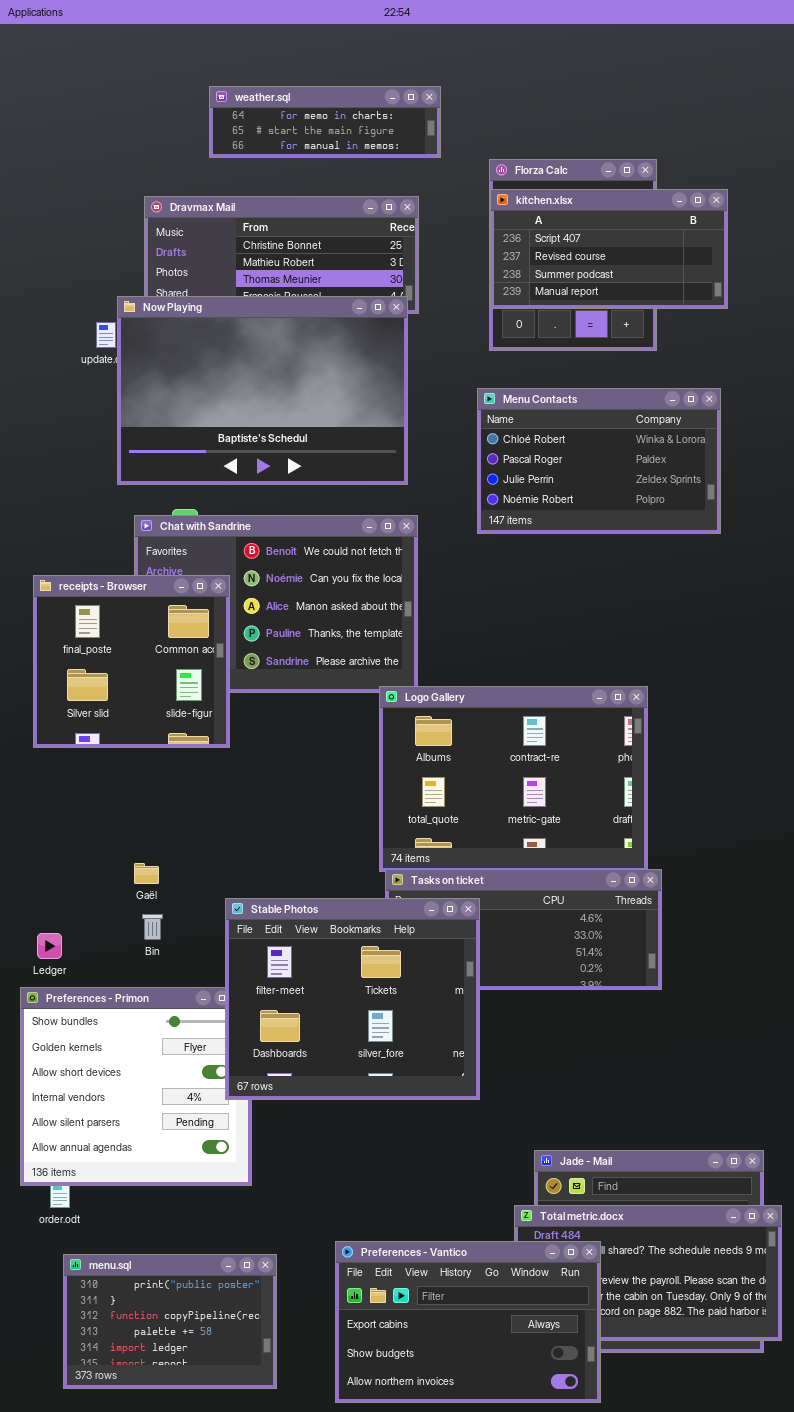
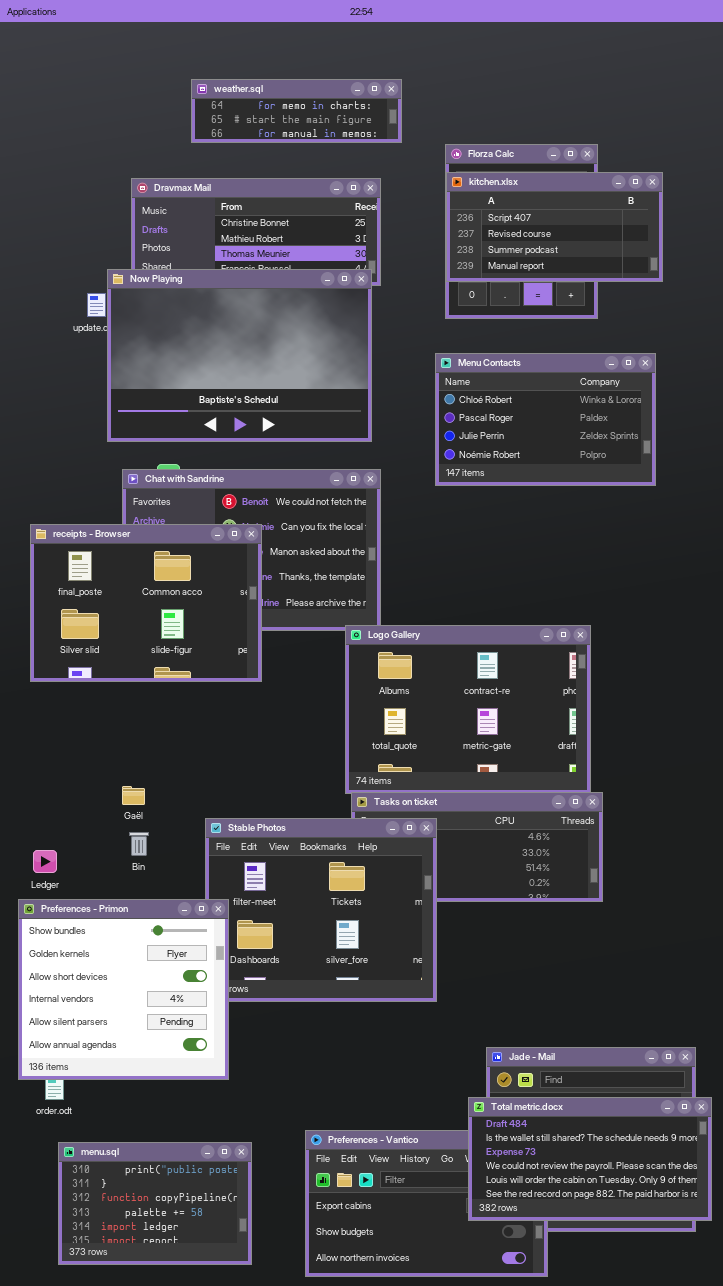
receipts - Browser: [33,575,230,748] -> [30,524,262,682], resized
Preferences - Primon: [20,987,252,1186] -> [18,899,229,1080], raised
Total metric.docx: [514,1205,782,1341] -> [468,1097,712,1221], raised

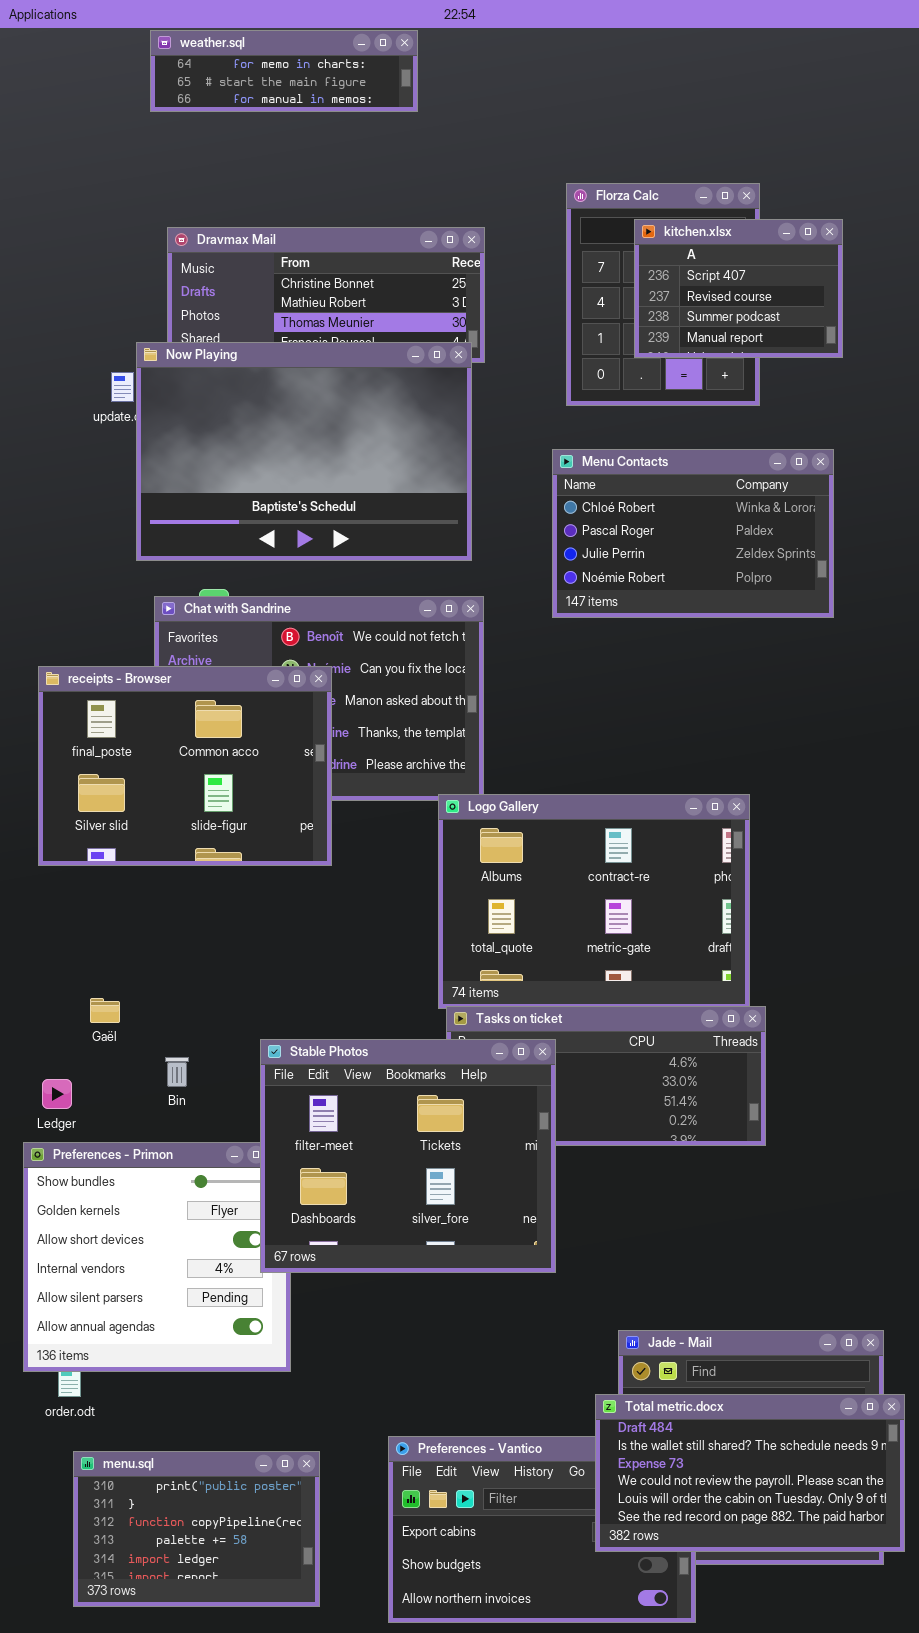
weather.sql: [191,79,402,143] -> [150,30,418,112], moved
kitchen.xlsx: [446,172,663,282] -> [634,219,843,358], resized
Gaël: [122,786,145,805] -> [90,998,120,1023], moved
Stable Photos: [205,818,437,1002] -> [260,1039,556,1273], raised

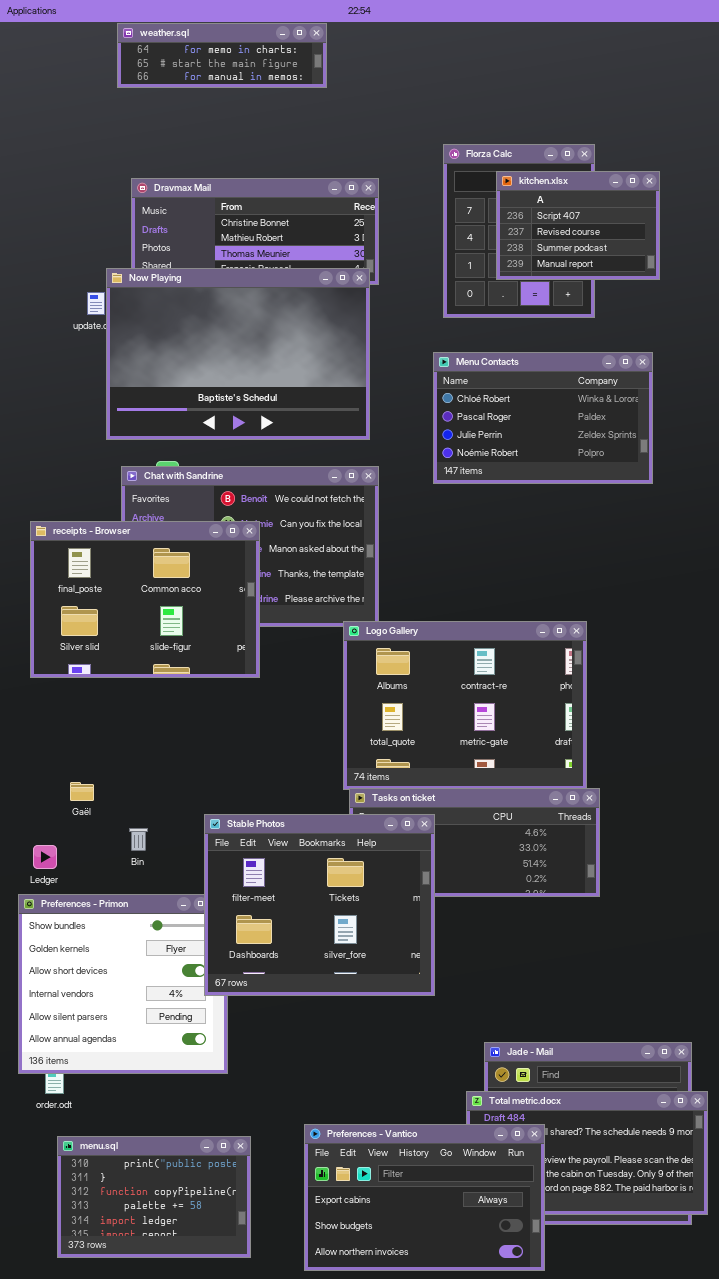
Preferences - Vantico: [388,1436,696,1623] -> [304,1124,545,1271], raised

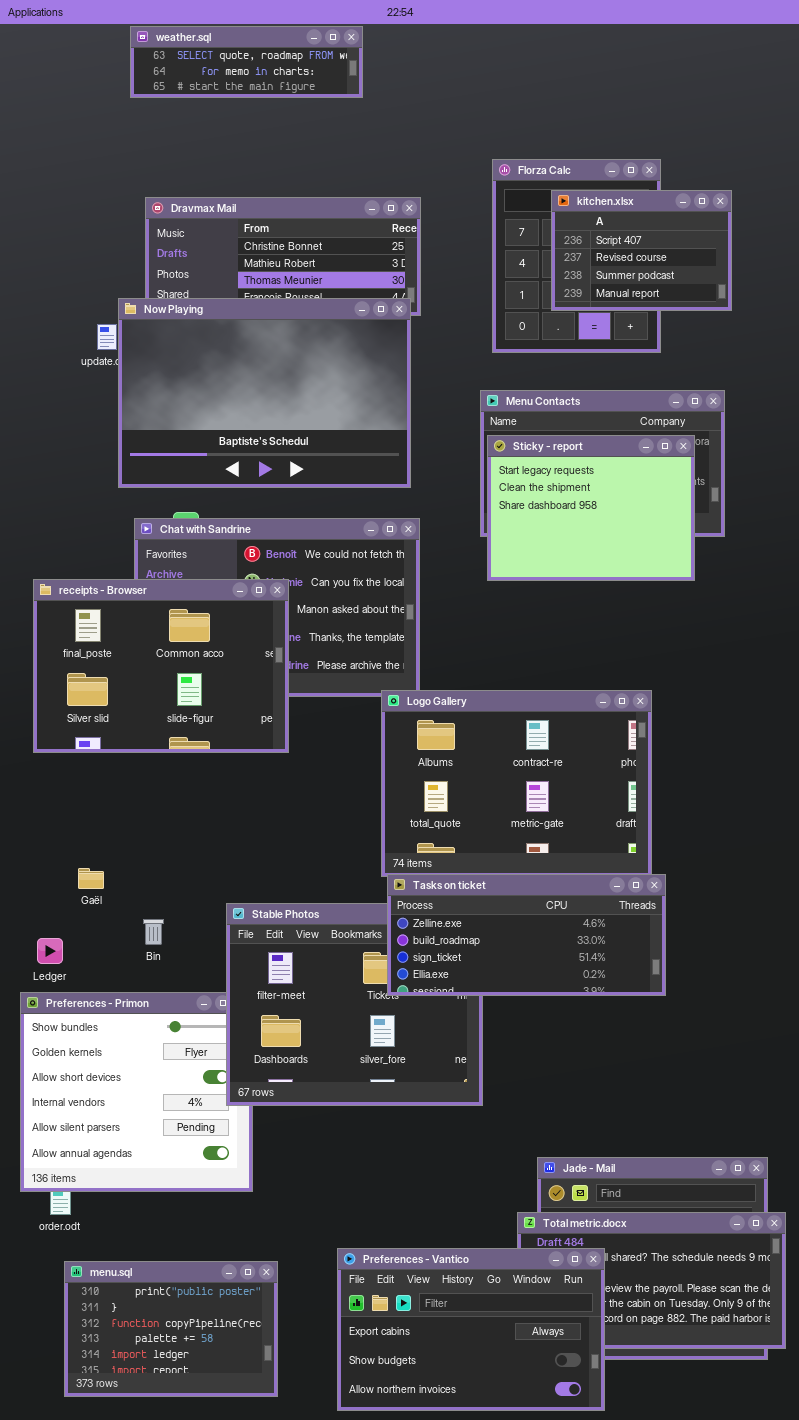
weather.sql: [117,23,327,88] -> [130,26,363,98], scrolled up 1 row
Sticky - report: none -> [487,435,695,581], opened
Tasks on ticket: [349,788,600,897] -> [387,874,666,996], raised

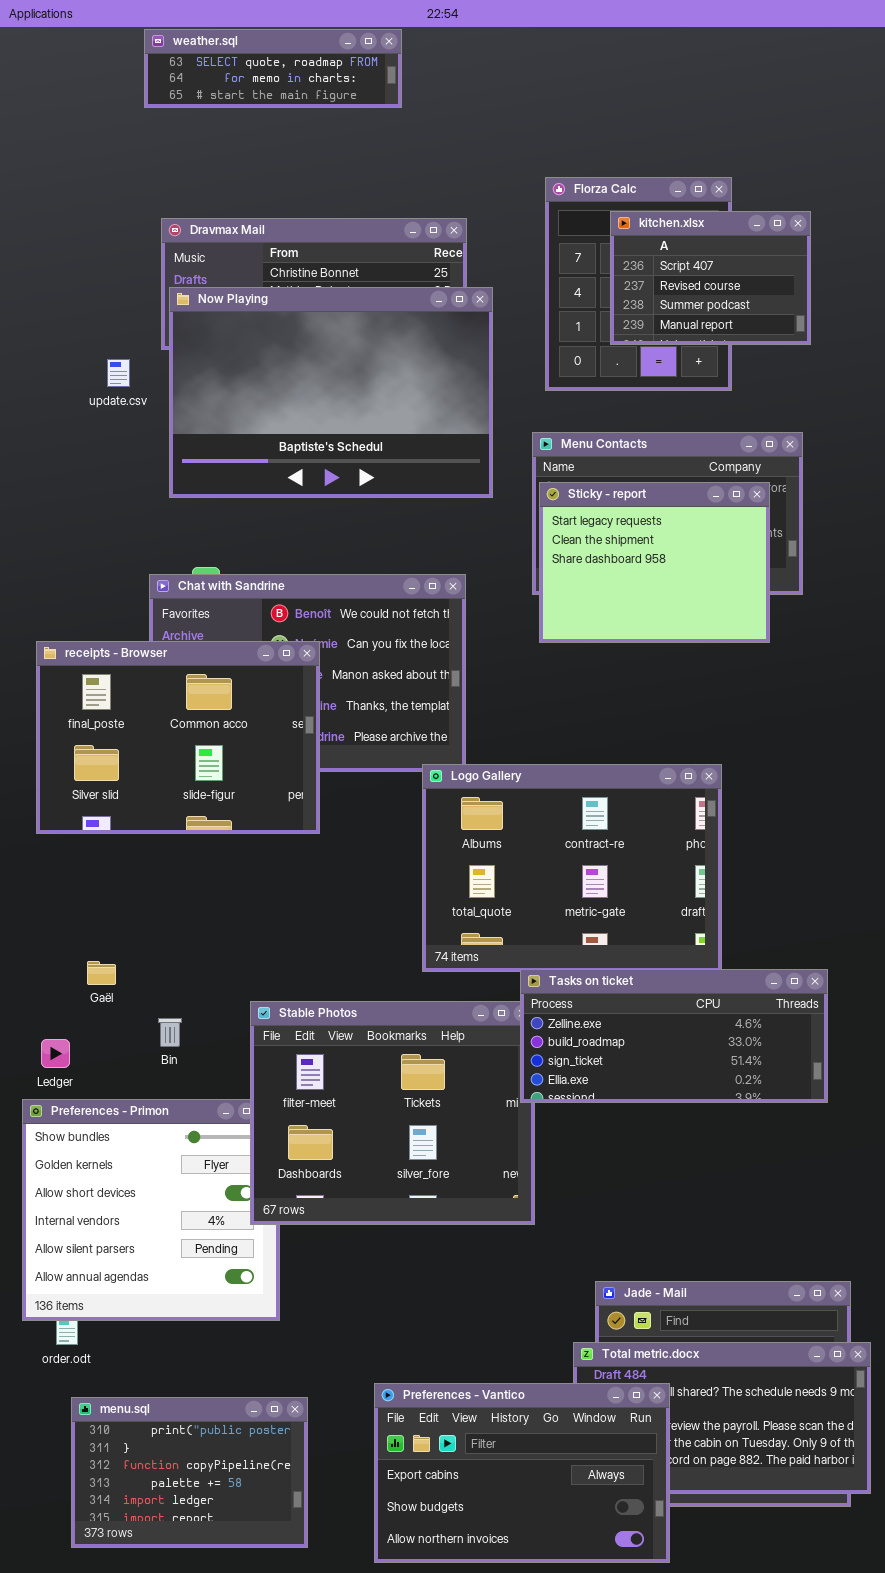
Now Playing: [118,298,411,488] -> [169,287,493,498], moved
Tasks on ticket: [387,874,666,996] -> [520,969,828,1103], moved

